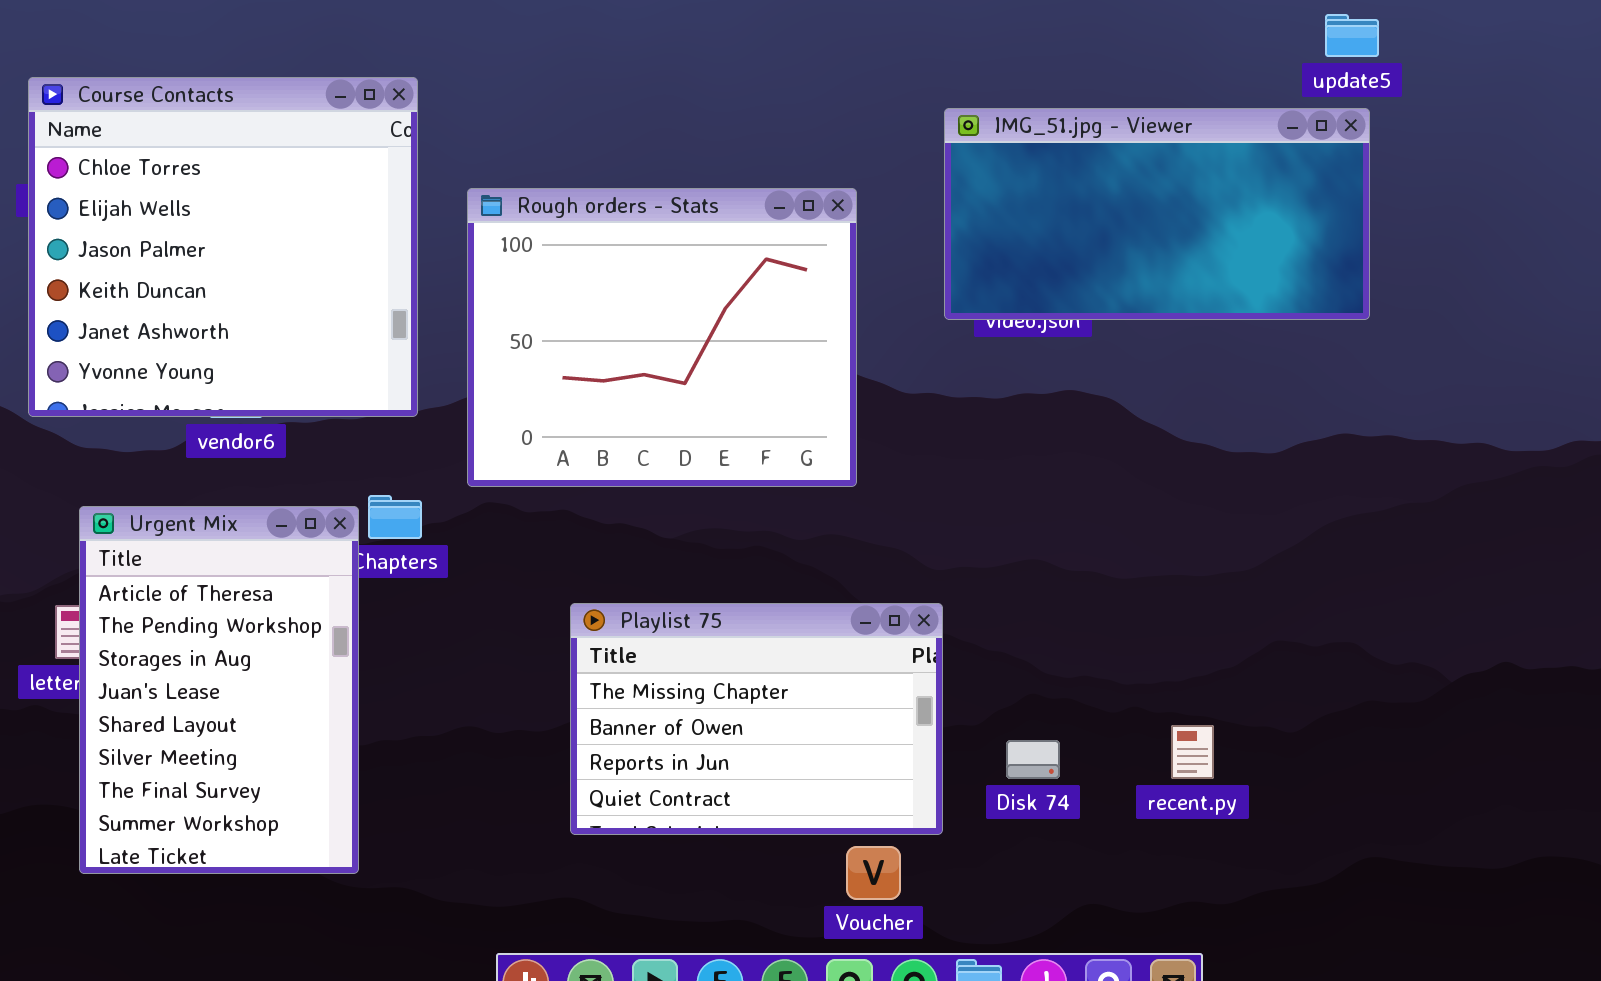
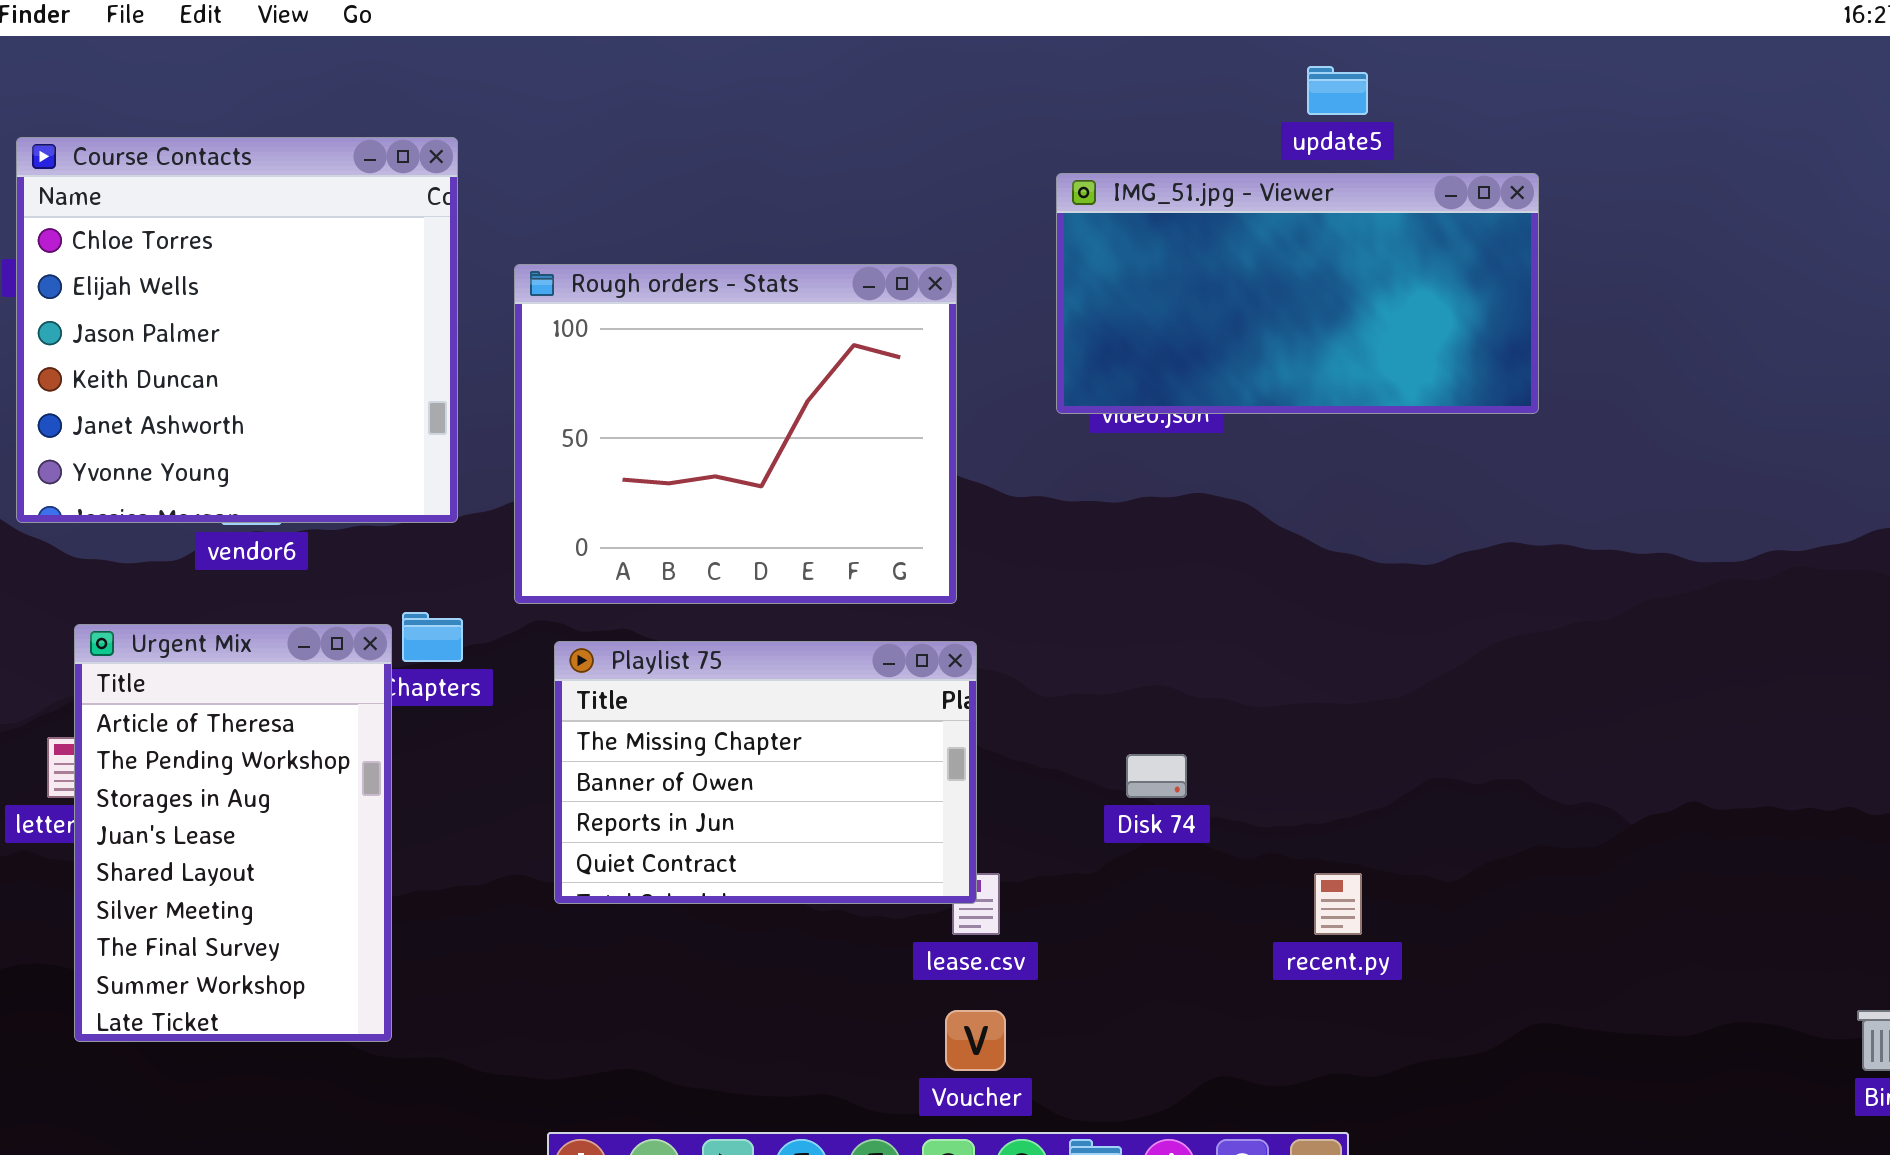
update5: [1325,14,1379,57] -> [1307,66,1368,115], moved
Playlist 75: [570,603,943,835] -> [554,641,977,904], moved
Disk 74: [1006,740,1060,779] -> [1126,754,1187,798], moved

